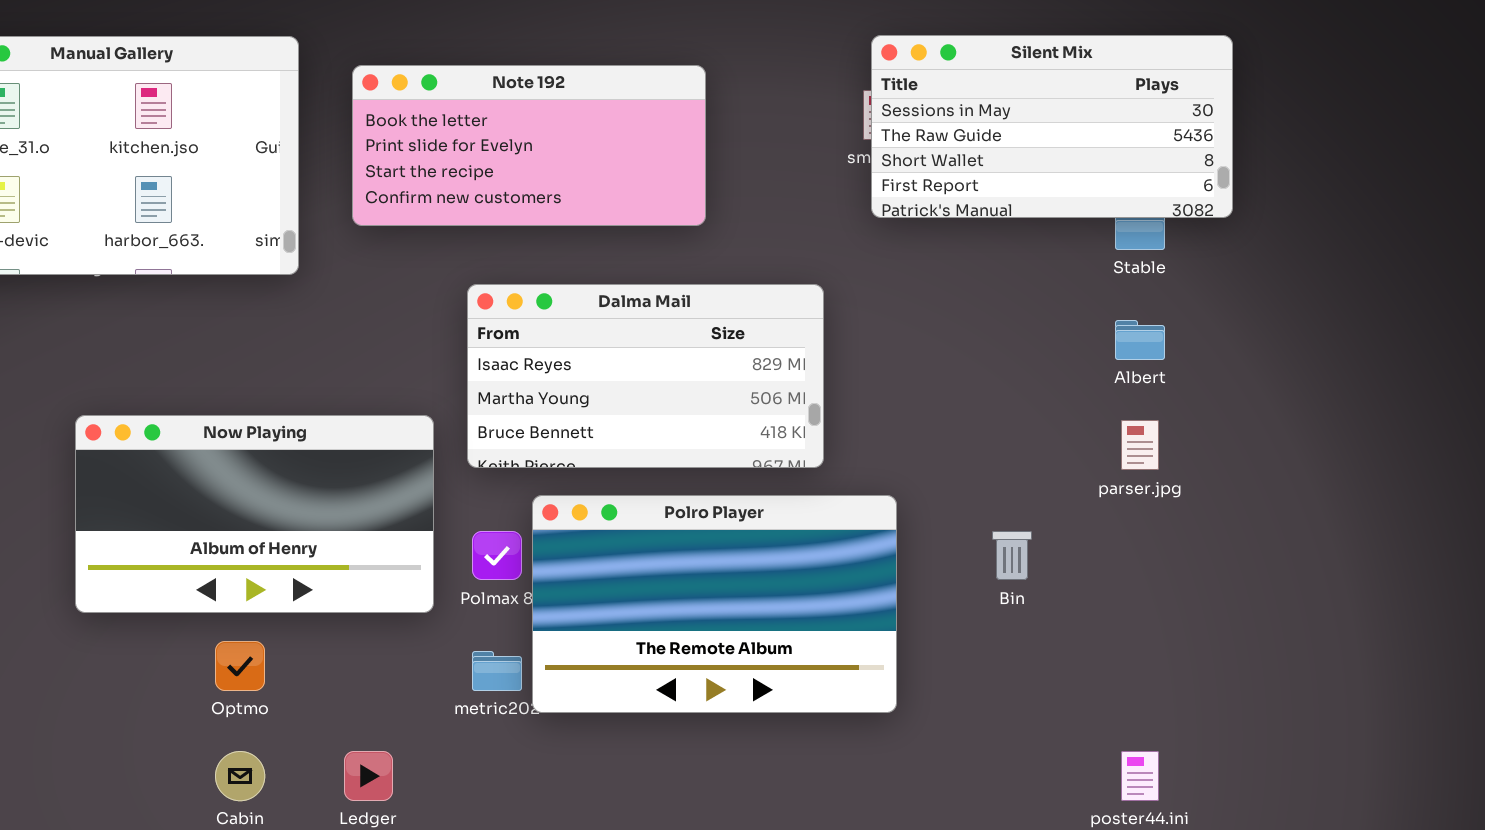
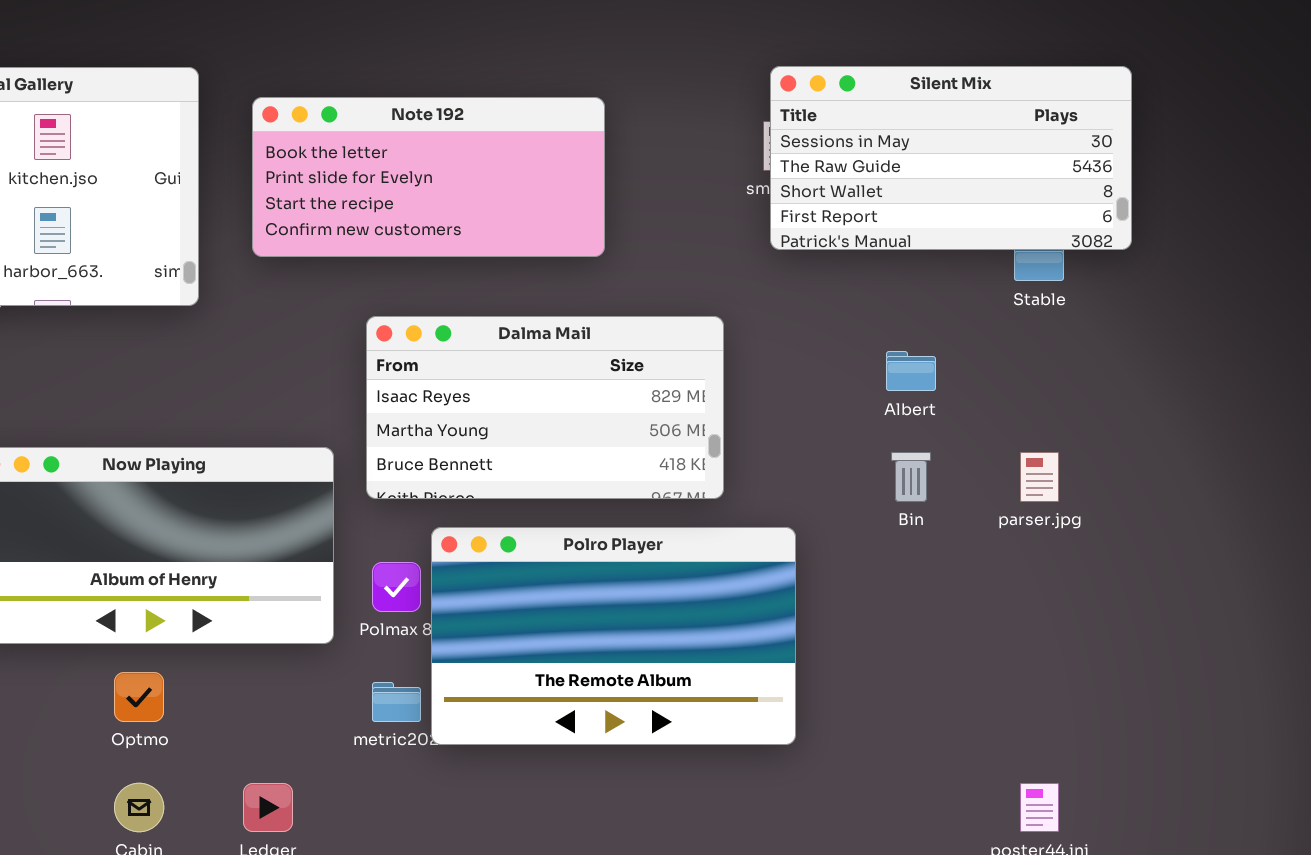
Albert: [1115,320,1165,360] -> [886,351,936,391], moved
Bin: [992,531,1032,580] -> [891,452,931,502], moved

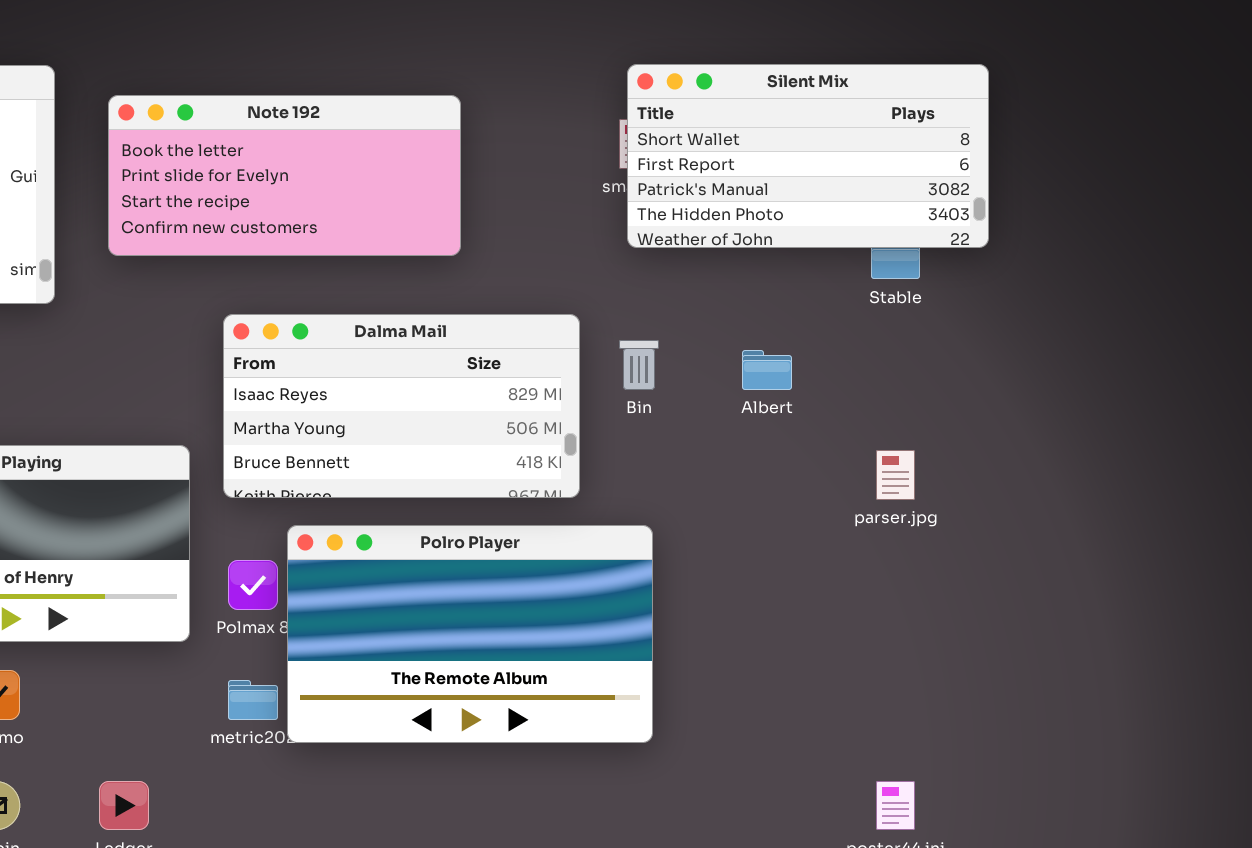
Silent Mix: [770,66,1132,250] -> [627,64,989,248], scrolled down 2 rows
Bin: [891,452,931,502] -> [619,340,659,390], moved

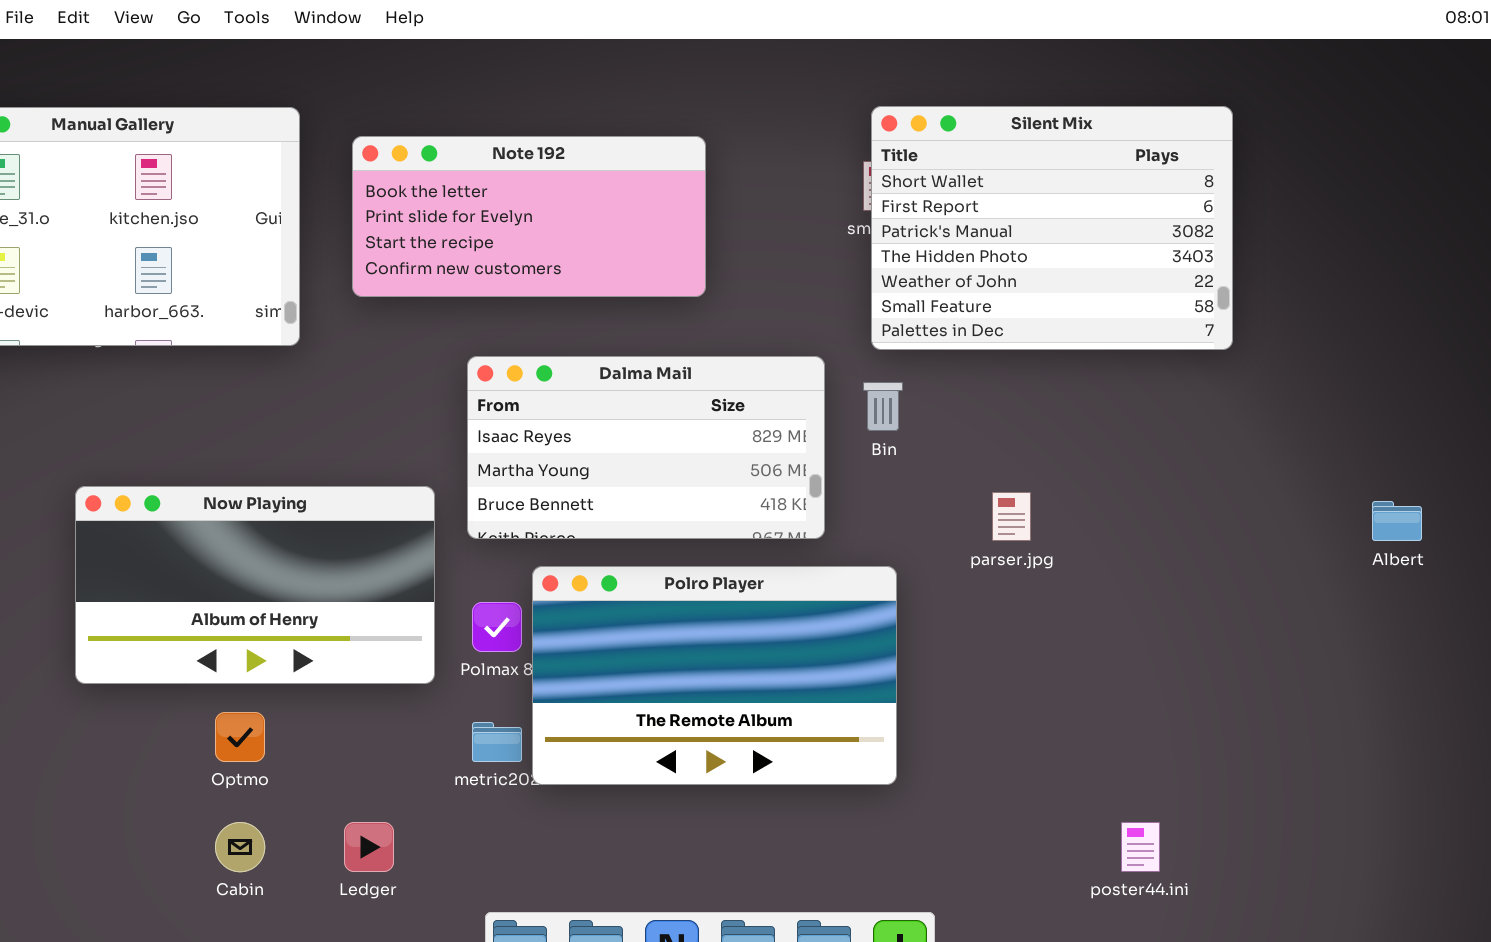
Silent Mix: [627,64,989,248] -> [871,106,1233,350], resized
Albert: [742,350,792,390] -> [1372,501,1422,541], moved
parser.jpg: [876,450,915,500] -> [992,492,1031,541], moved

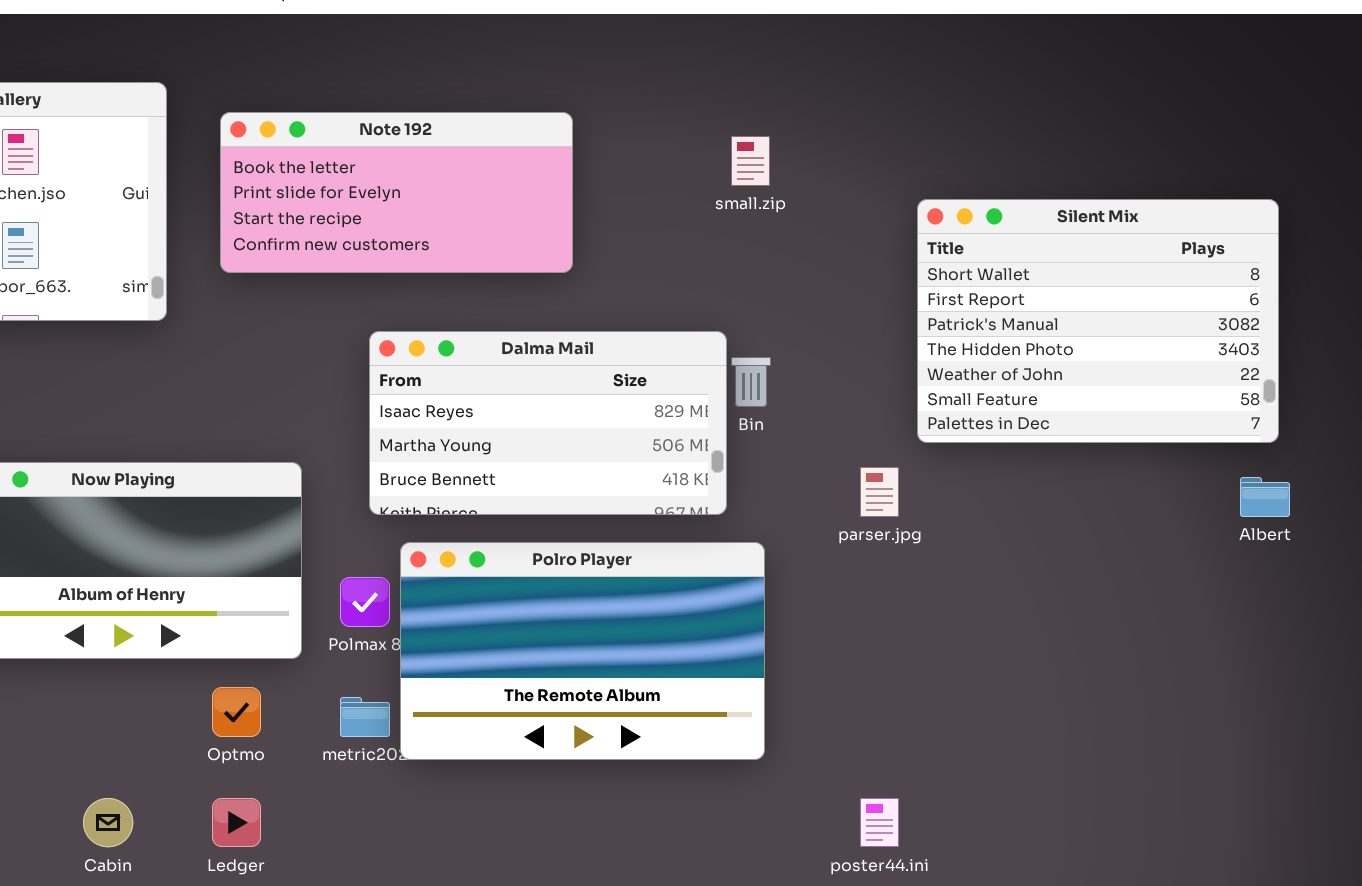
Silent Mix: [871,106,1233,350] -> [917,199,1279,443], moved
Dalma Mail: [467,356,825,539] -> [369,331,727,515], moved
Optmo: [215,712,265,762] -> [212,687,261,737], moved
poster44.ini: [1121,822,1160,872] -> [860,798,899,847], moved

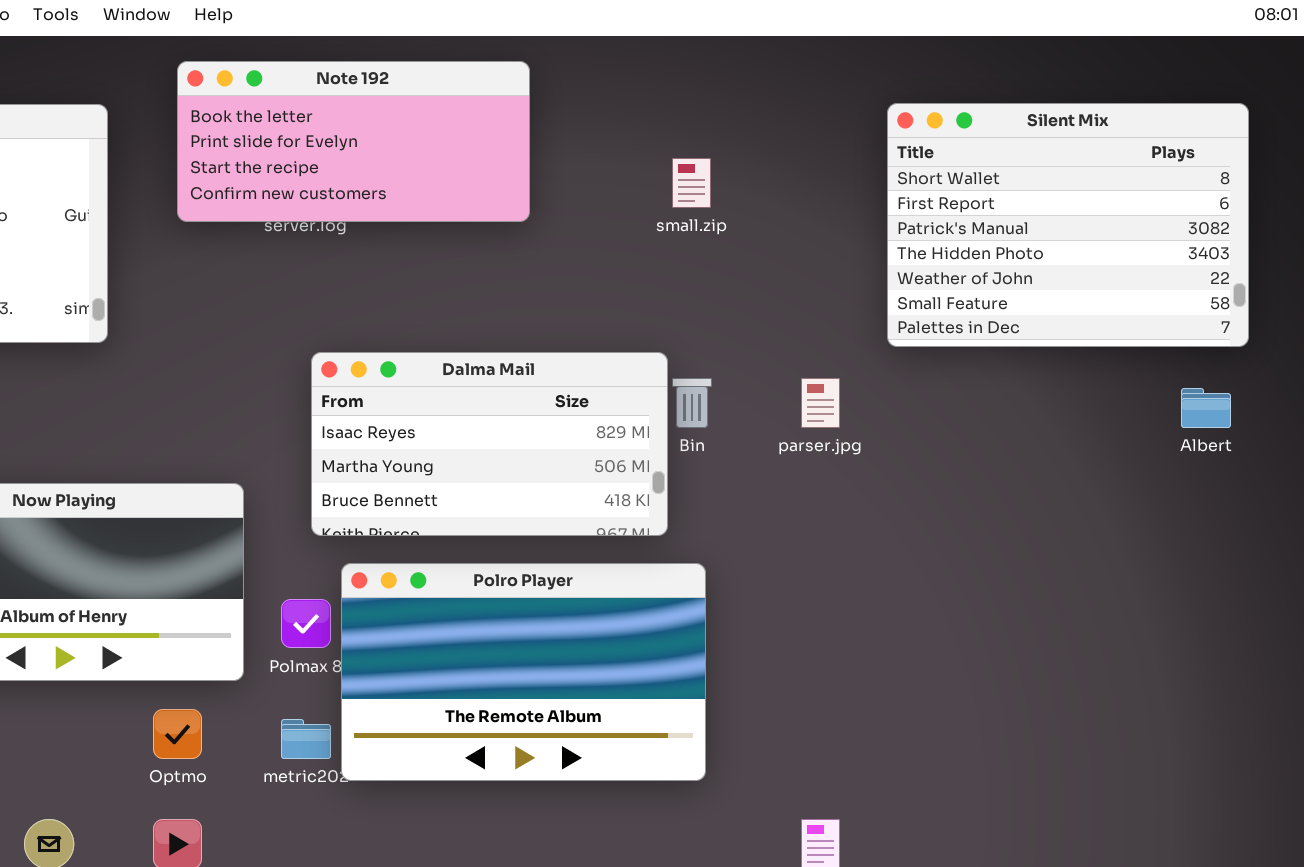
Note 192: [220,112,573,273] -> [177,61,530,222], moved
Silent Mix: [917,199,1279,443] -> [887,103,1249,347], moved
parser.jpg: [860,467,899,517] -> [801,378,840,428], moved
Albert: [1240,477,1290,517] -> [1181,388,1231,428], moved

